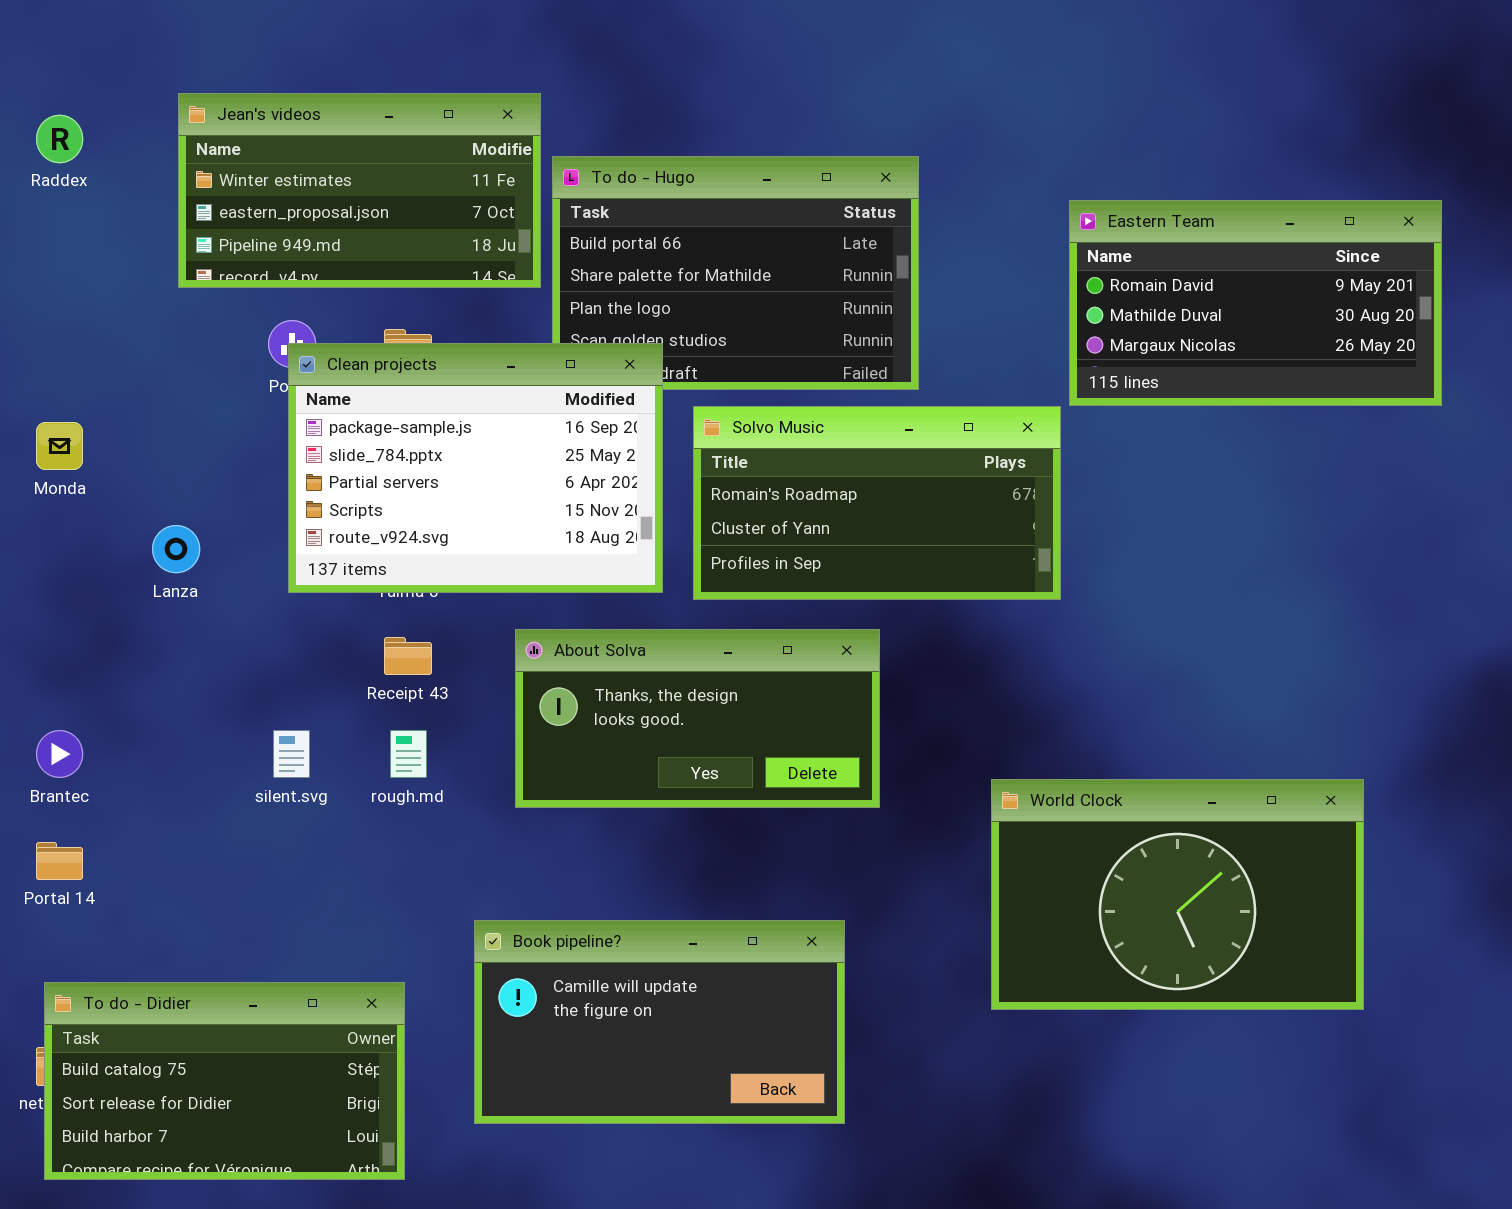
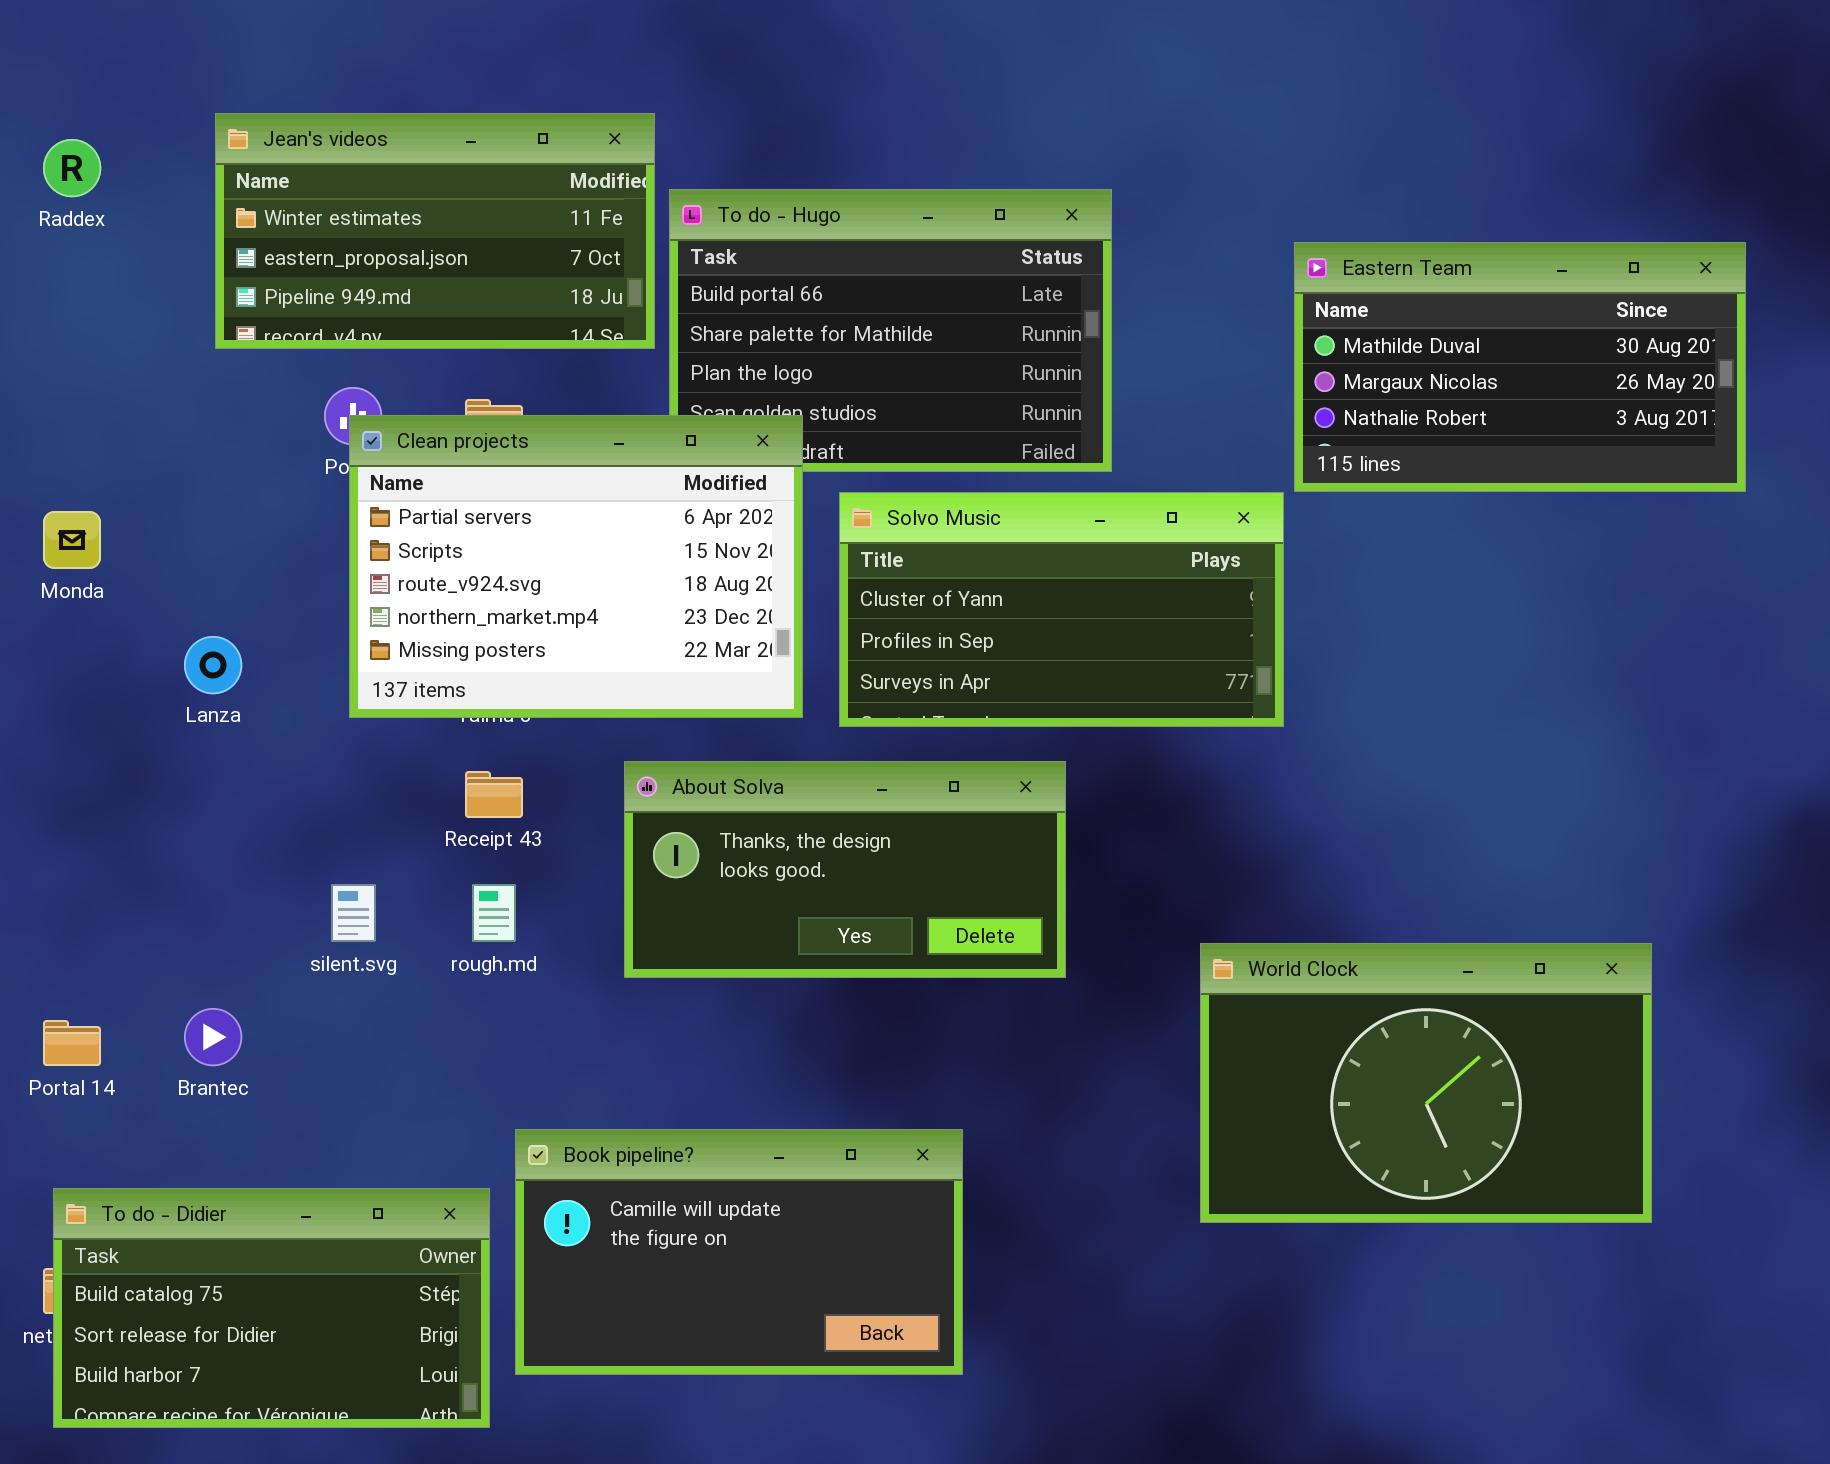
Eastern Team: [1069,200,1442,406] -> [1294,242,1746,492], scrolled down 1 row
Clean projects: [288,343,663,593] -> [349,415,803,718], scrolled down 2 rows
Solvo Music: [693,406,1061,600] -> [839,492,1284,727], scrolled down 1 row
Brantec: [36,730,83,778] -> [184,1008,242,1066], moved
Book pipeline?: [474,920,845,1124] -> [515,1129,963,1375], moved

